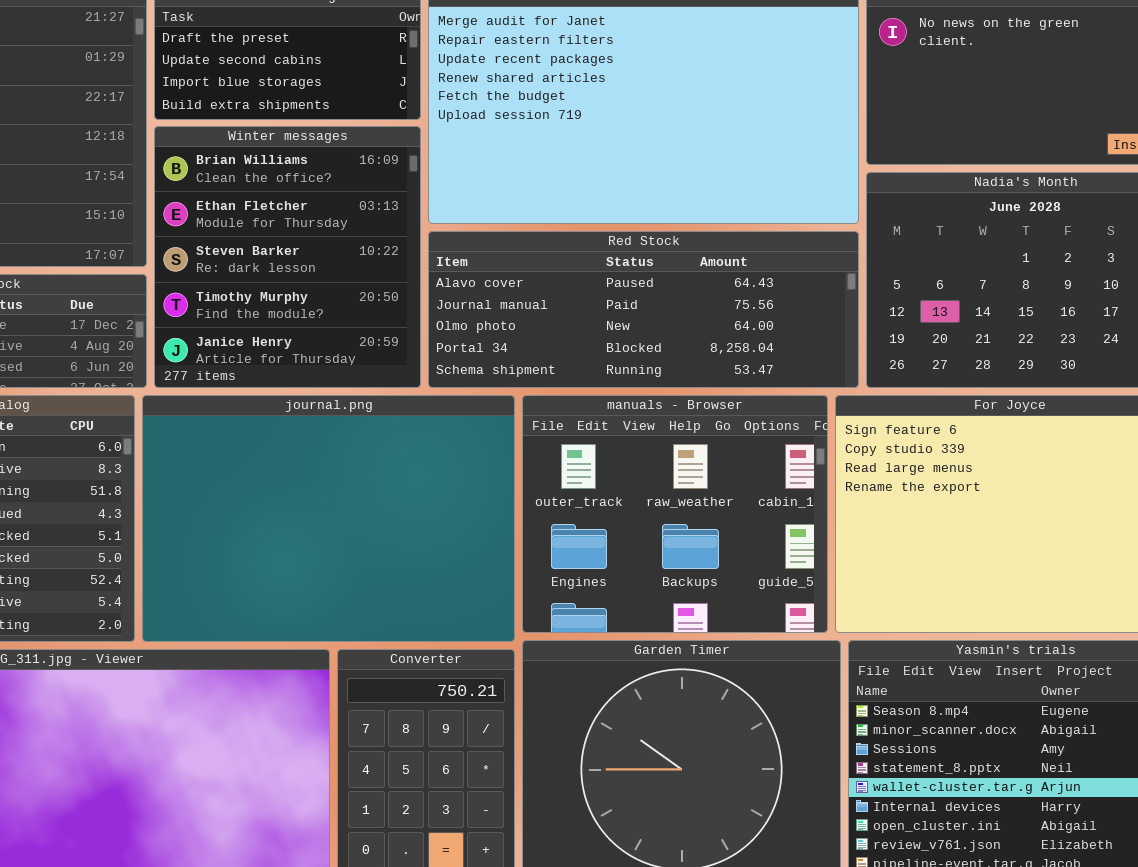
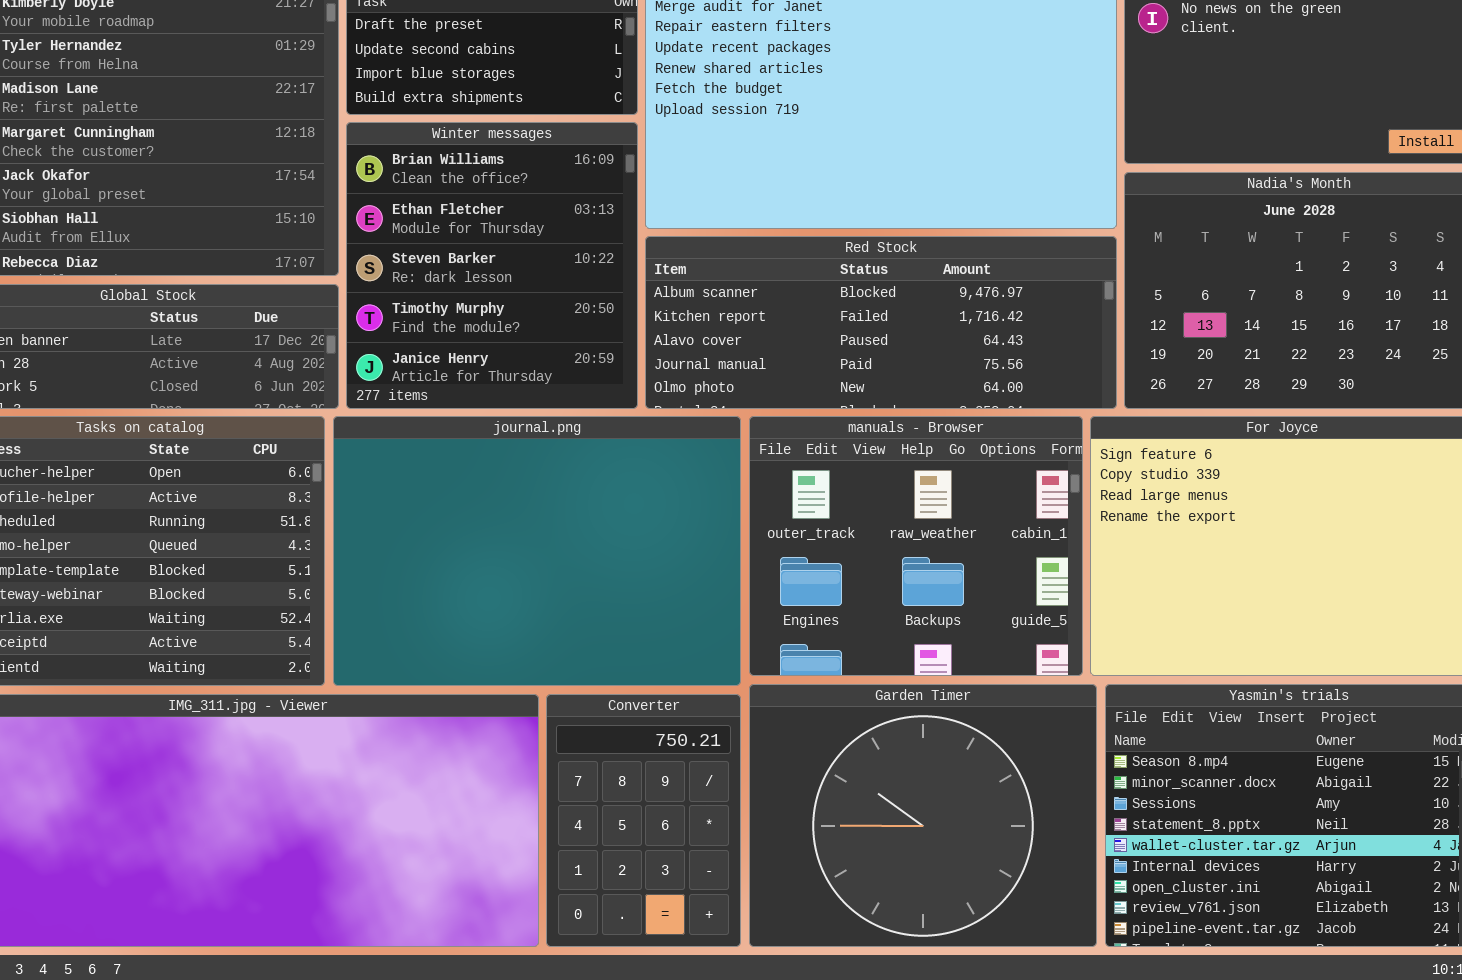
Red Stock: [428,231,859,388] -> [645,236,1117,409], scrolled up 2 rows

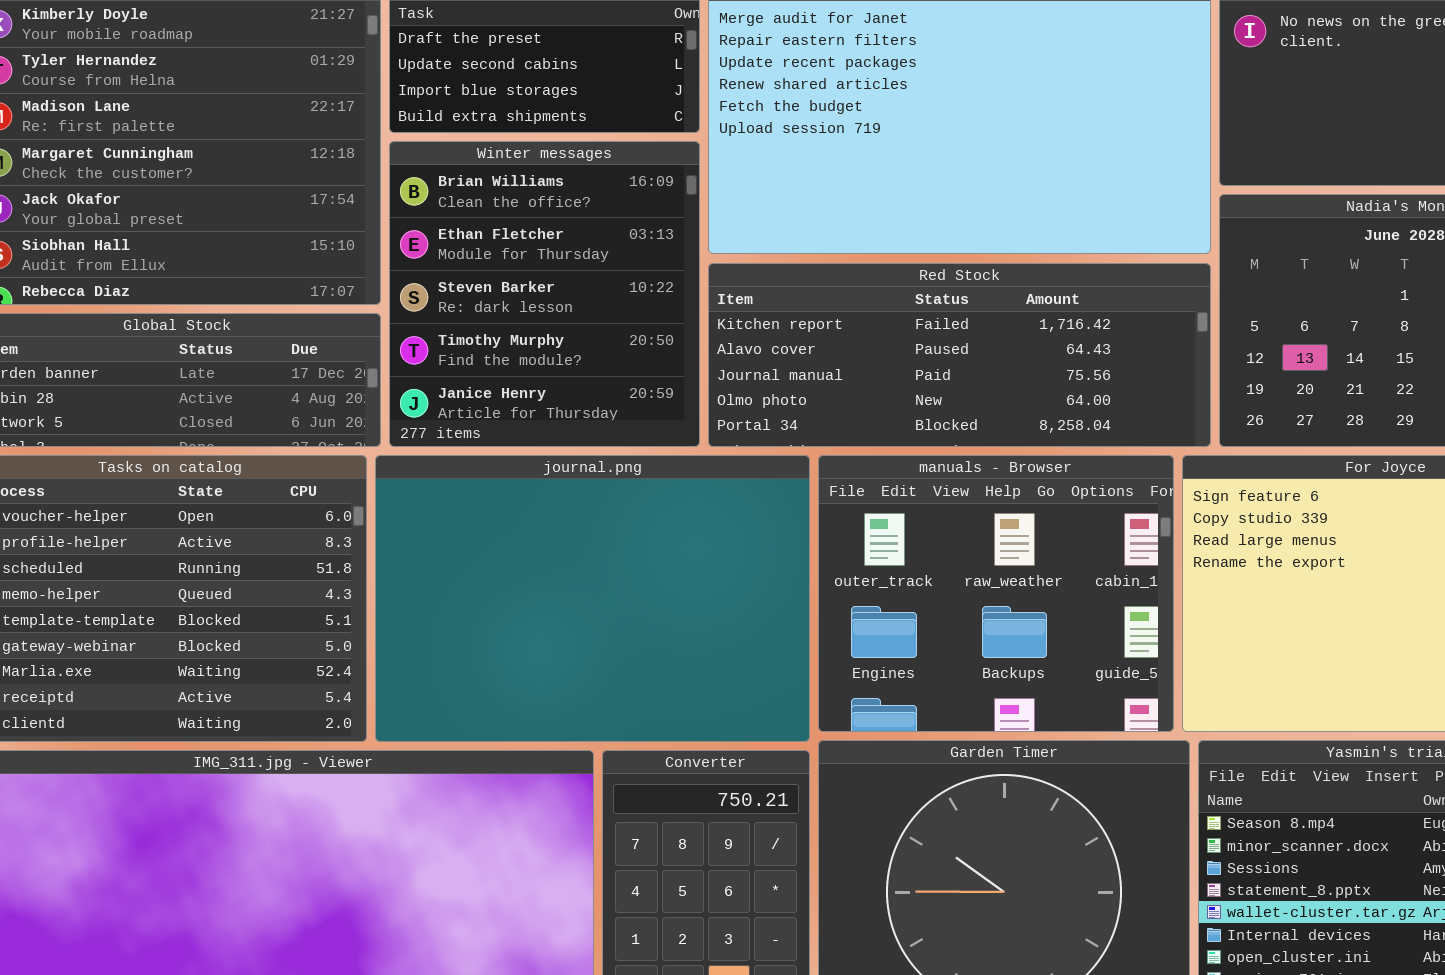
Red Stock: [645,236,1117,409] -> [708,263,1211,447], scrolled down 1 row

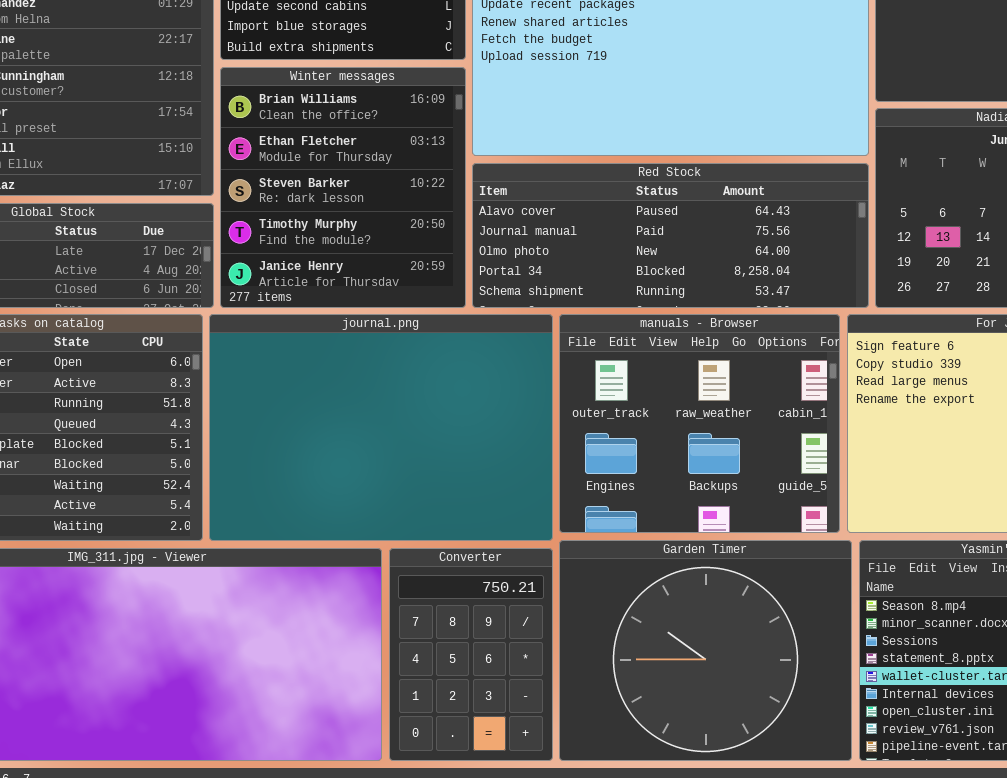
Red Stock: [708,263,1211,447] -> [472,163,869,308], scrolled down 1 row

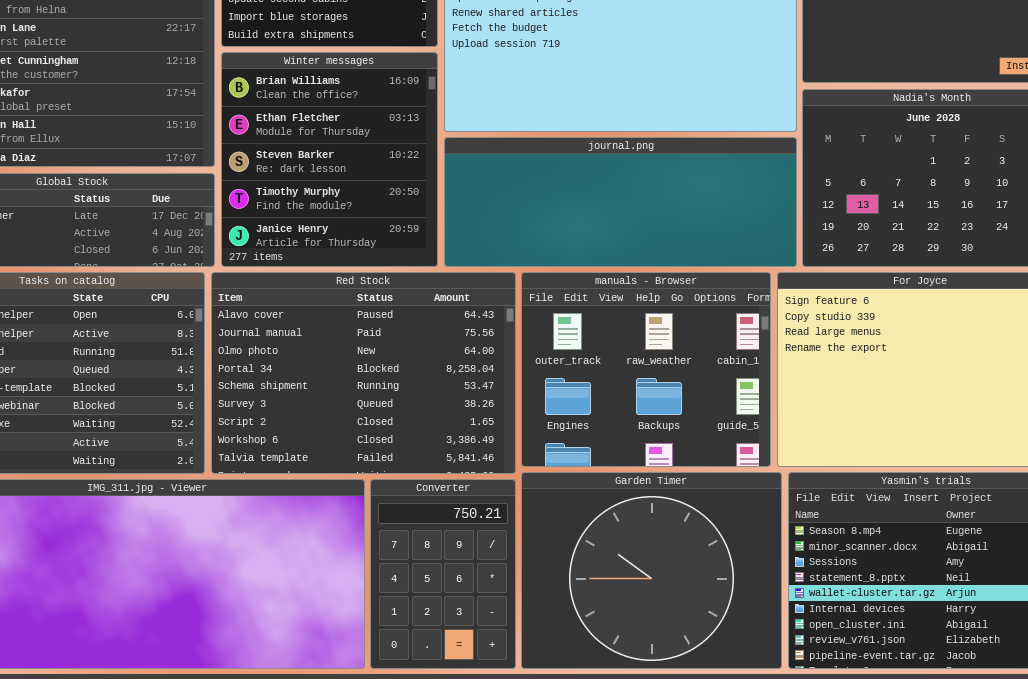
Red Stock: [472,163,869,308] -> [211,272,516,474], moved, resized
journal.png: [209,314,553,541] -> [444,137,797,267], moved, resized

